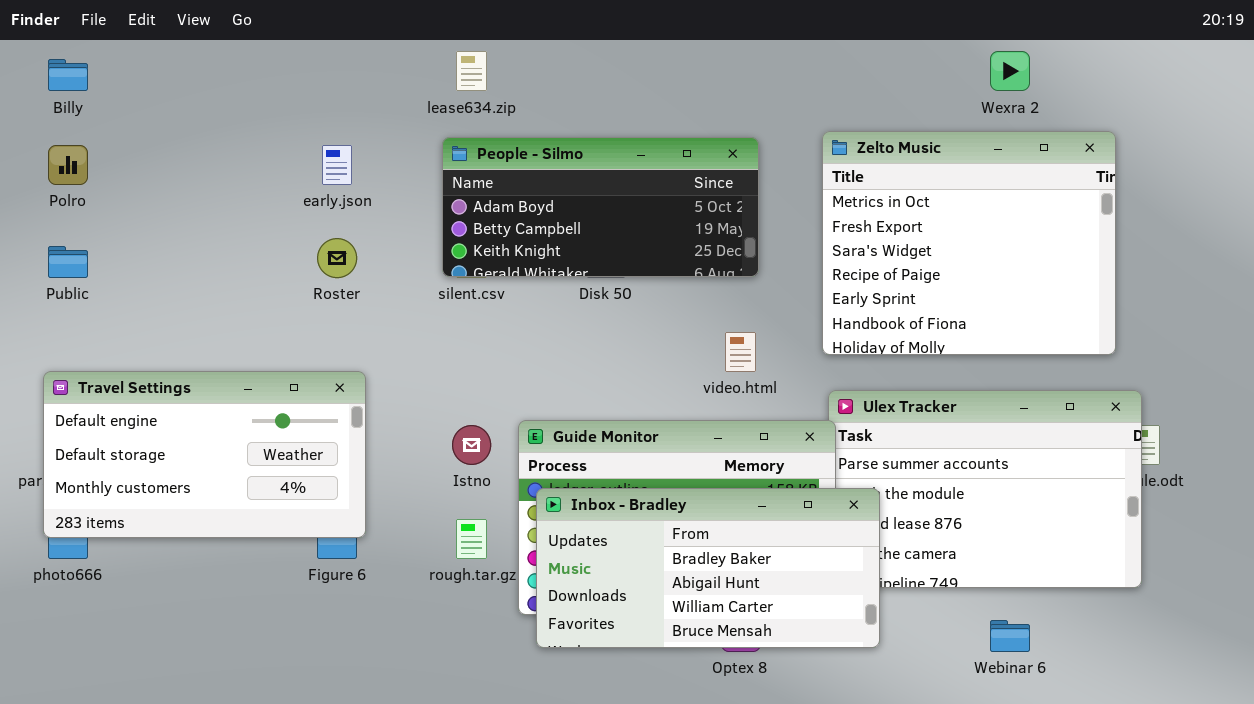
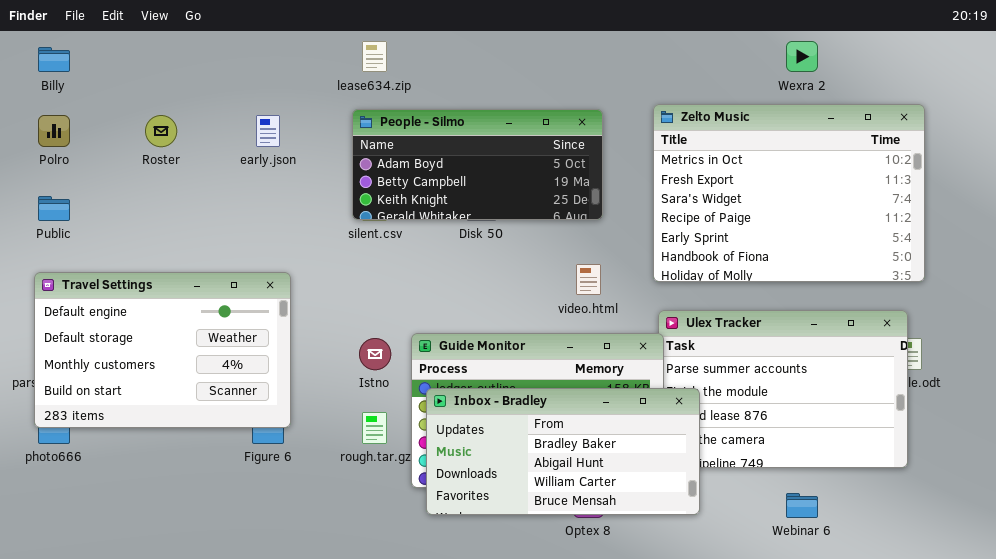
Zelto Music: [822,131,1116,355] -> [653,104,925,282], resized
Roster: [317,238,357,278] -> [145,115,177,147], moved
Travel Settings: [43,371,366,538] -> [34,272,291,428], resized

